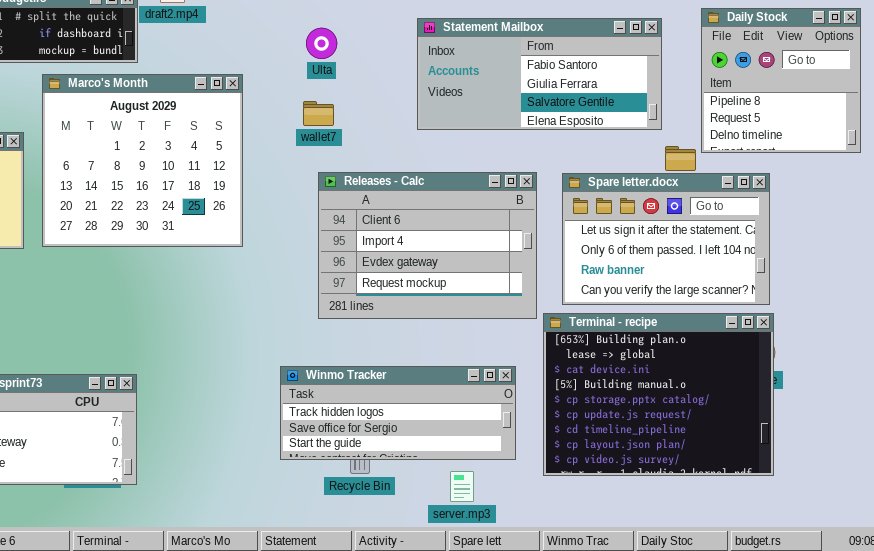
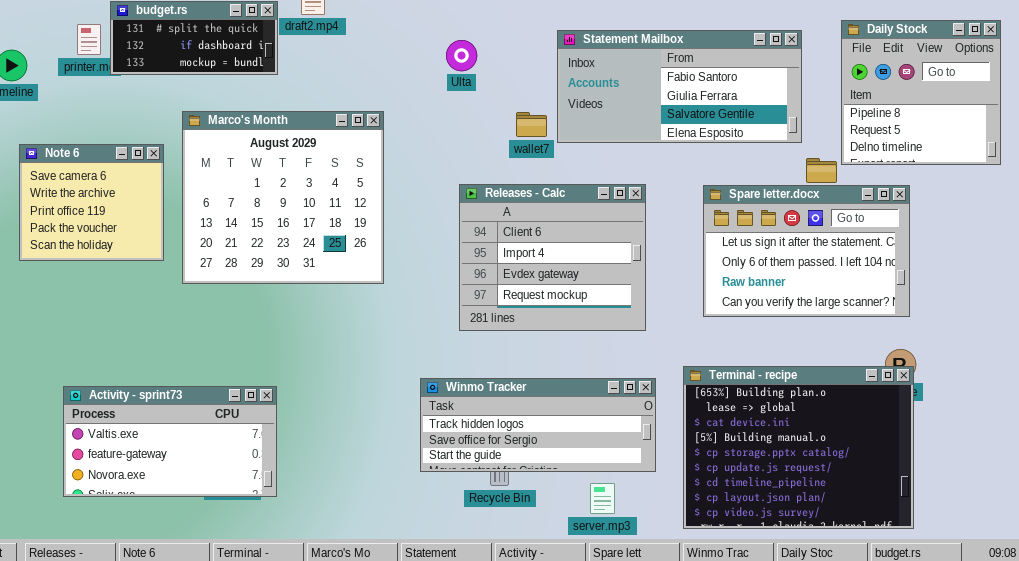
Marco's Month: [42,74,243,247] -> [182,111,384,284], moved
wallet7: [303,101,334,126] -> [516,112,547,137], moved
Releases - Calc: [318,172,537,319] -> [459,184,646,331], resized
Terminal - recipe: [543,313,774,476] -> [683,366,914,529], moved

